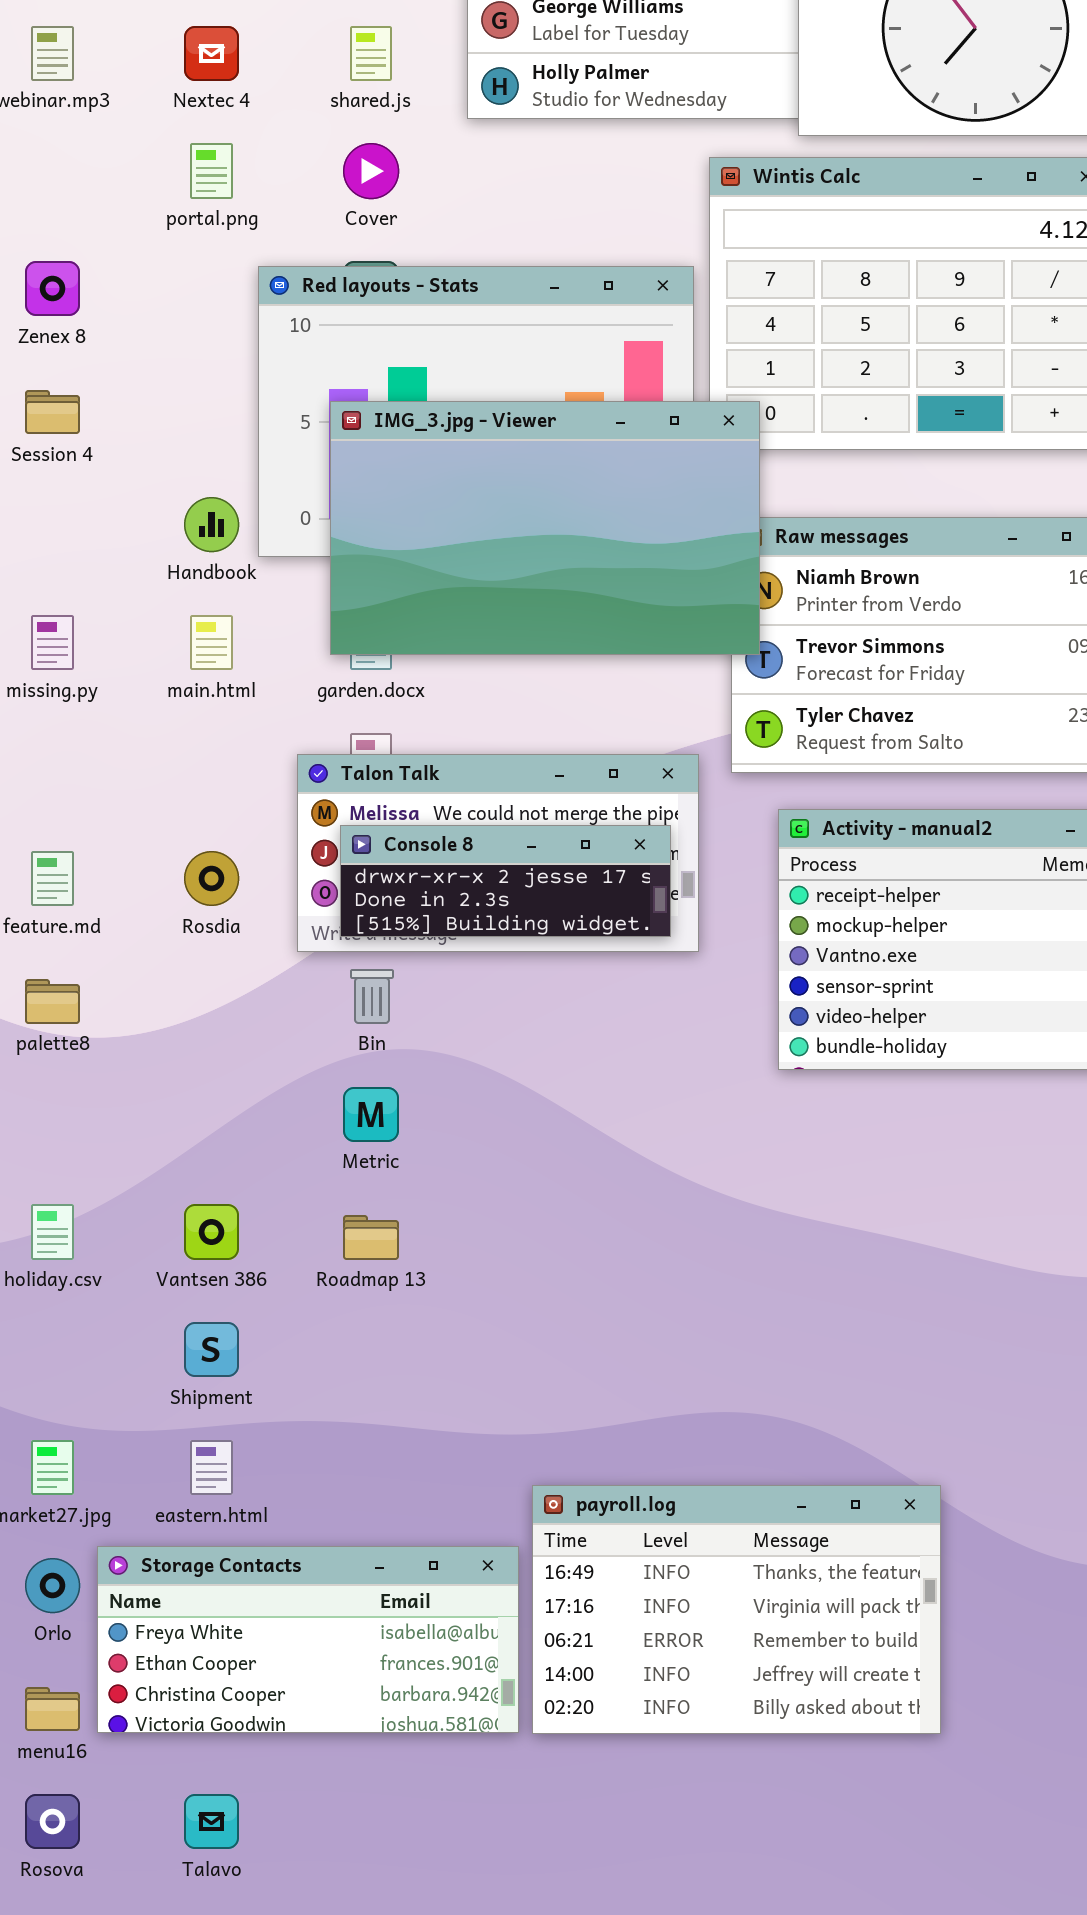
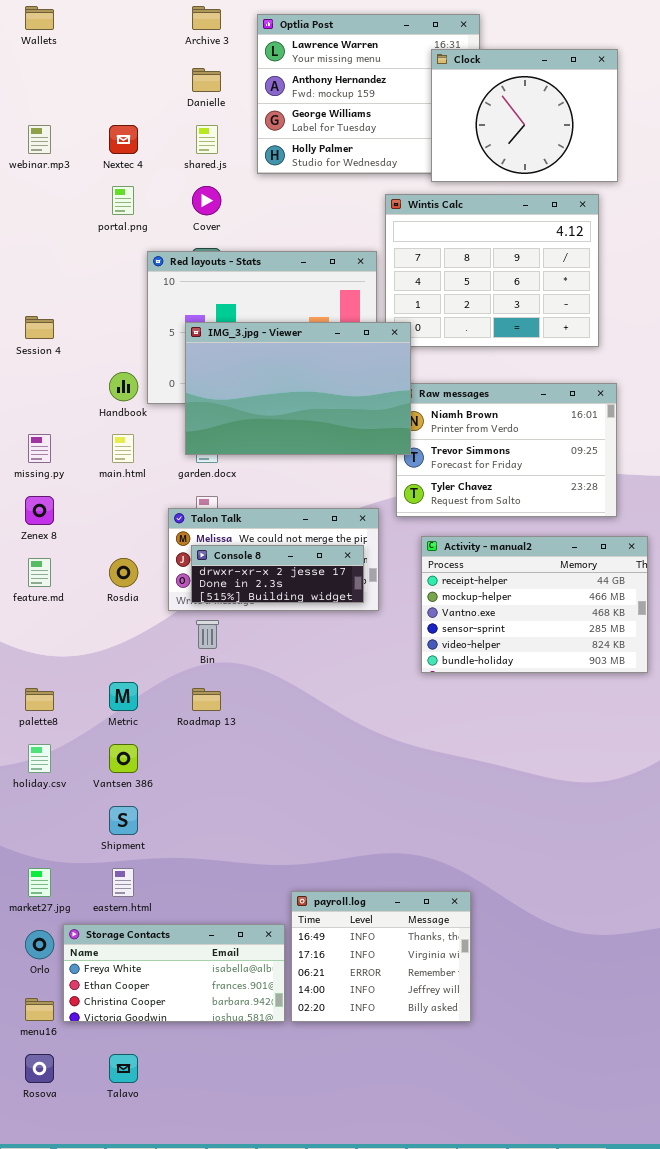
Zenex 8: [25,261,80,316] -> [25,496,54,525], moved
palette8: [25,979,80,1024] -> [25,688,54,711], moved
Metric: [343,1087,399,1142] -> [109,682,138,711], moved
Roadmap 13: [343,1215,399,1260] -> [192,688,221,711], moved
payroll.log: [532,1485,941,1734] -> [291,891,471,1022], resized

